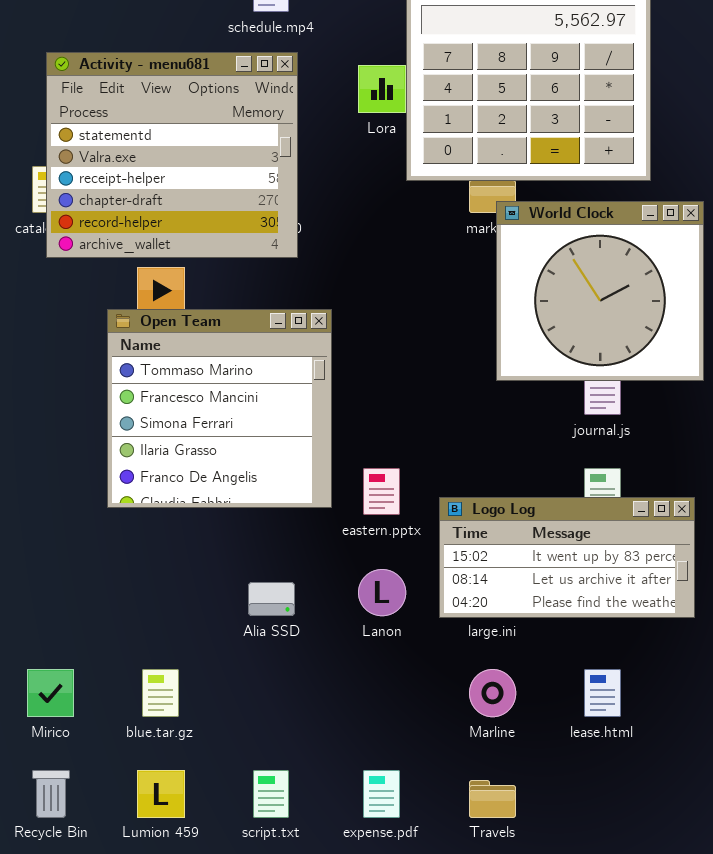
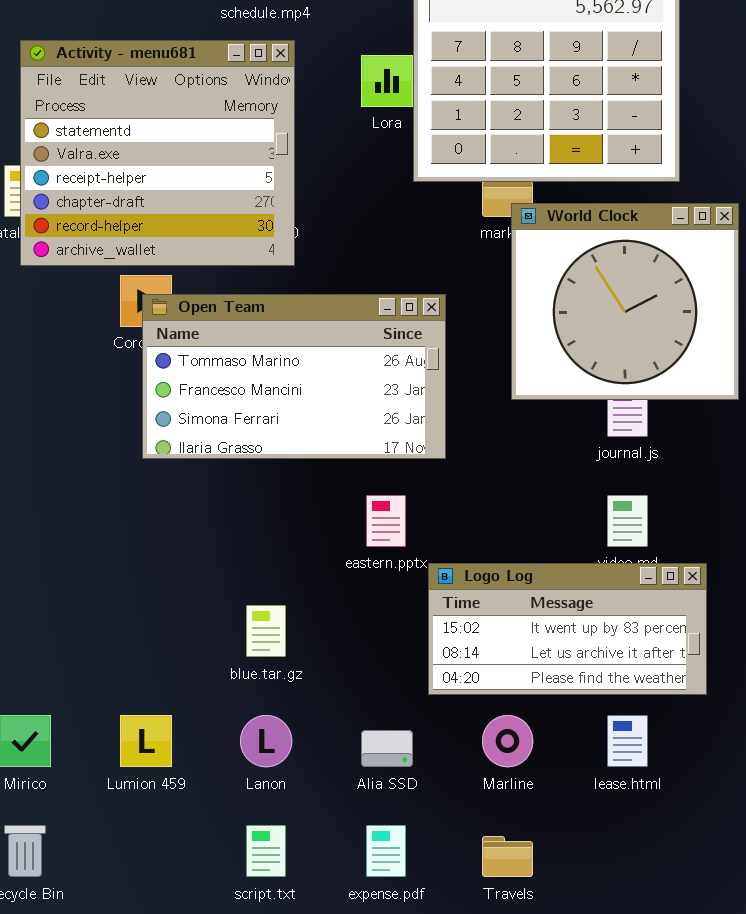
Open Team: [107,309,332,508] -> [142,294,446,459], moved, resized
Logo Log: [439,497,695,618] -> [428,563,707,695], moved
Lanon: [358,569,406,616] -> [240,715,292,767], moved
Alia SSD: [248,582,295,616] -> [361,730,413,767], moved
blue.tar.gz: [142,669,179,717] -> [246,605,286,657], moved
Lumion 459: [137,770,185,818] -> [120,715,172,767], moved

